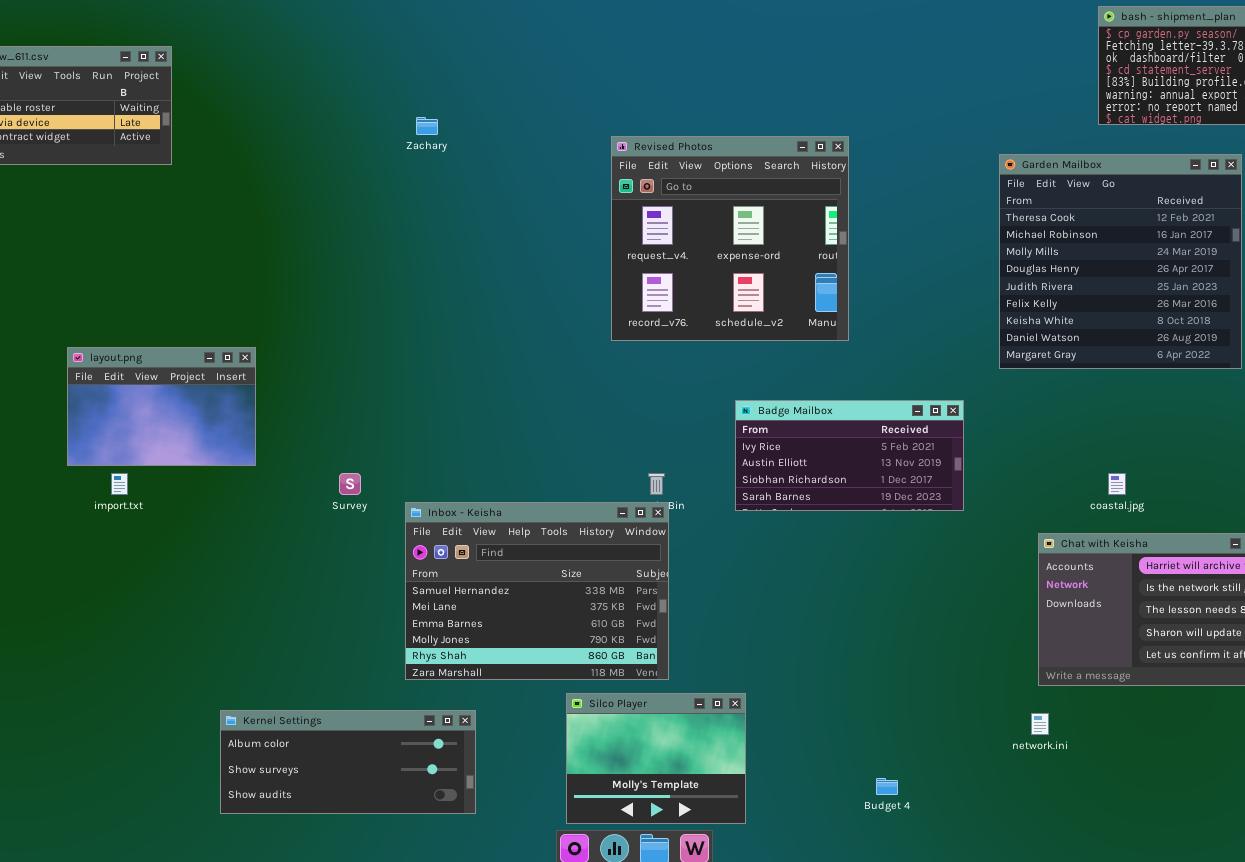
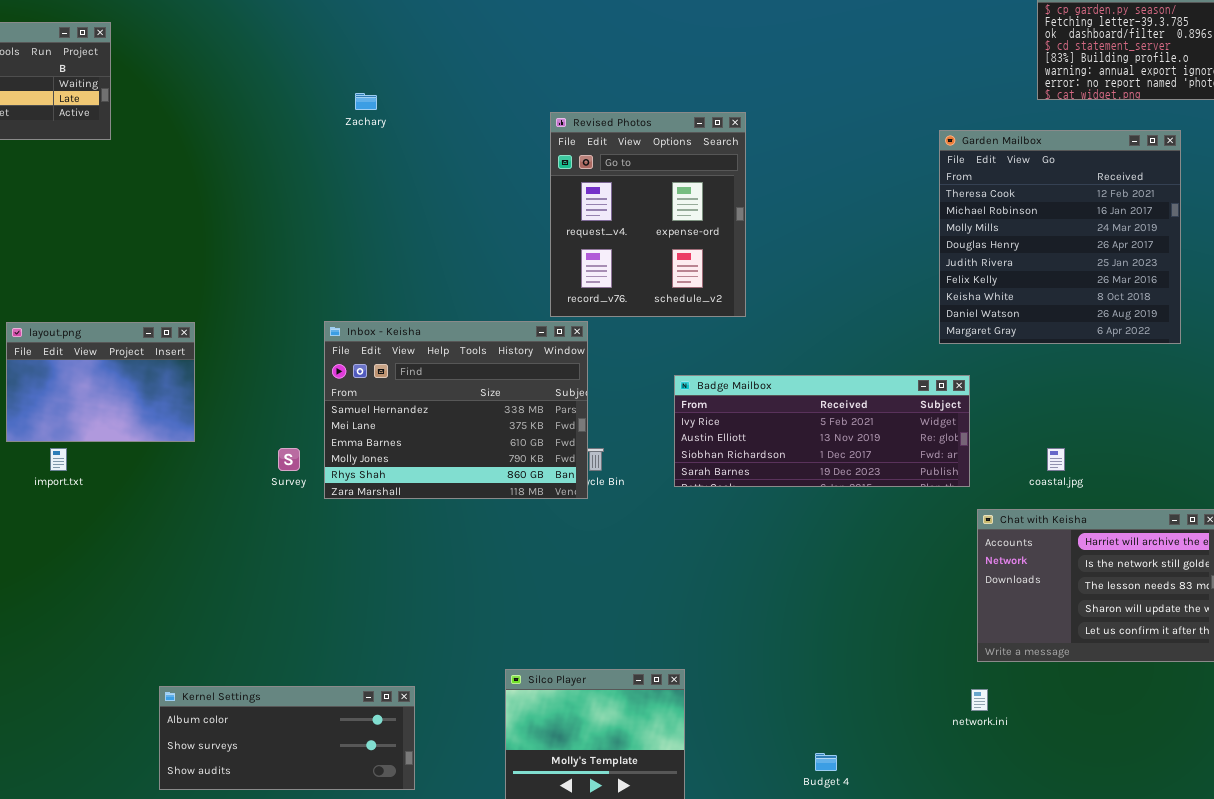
Revised Photos: [611,136,849,341] -> [550,112,746,317], resized
Badge Mailbox: [735,400,964,511] -> [674,375,970,487], resized
Inbox - Keisha: [405,502,669,680] -> [324,321,588,499], moved

